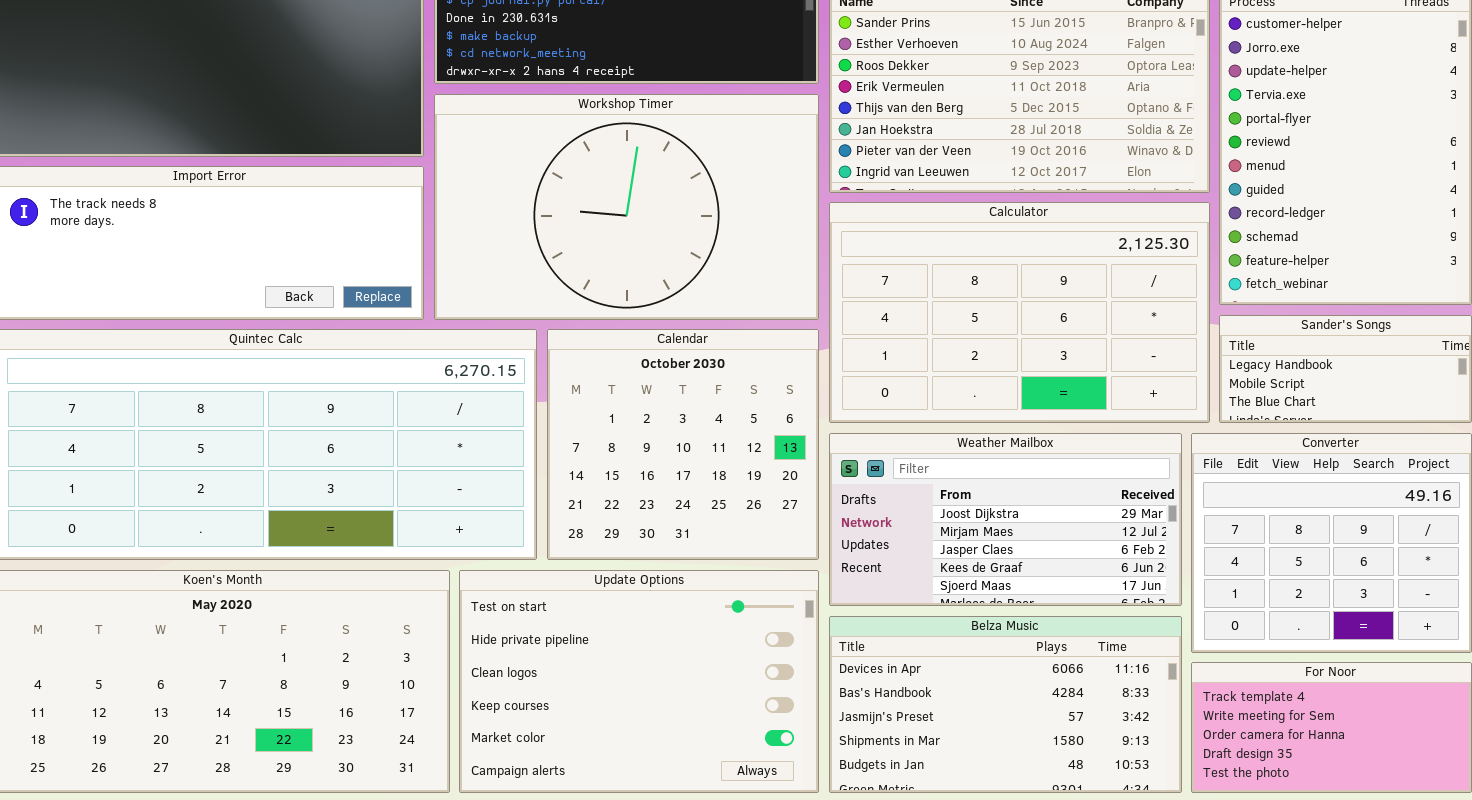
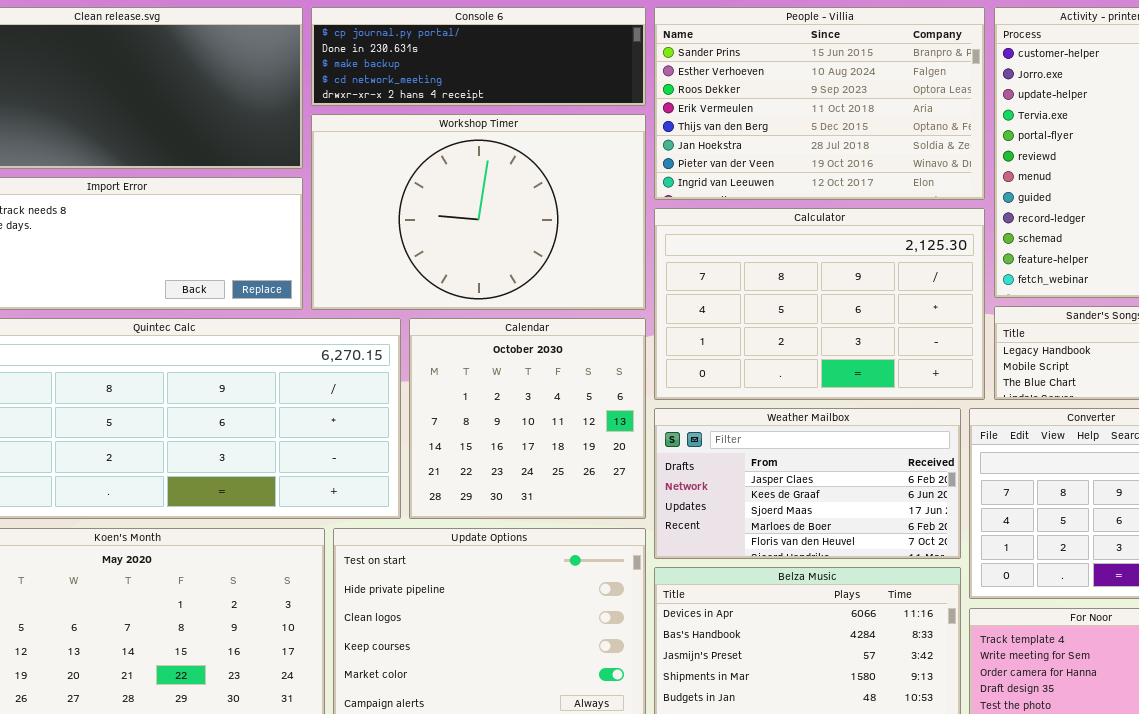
Weather Mailbox: [829,433,1182,606] -> [654,408,961,559], scrolled down 2 rows

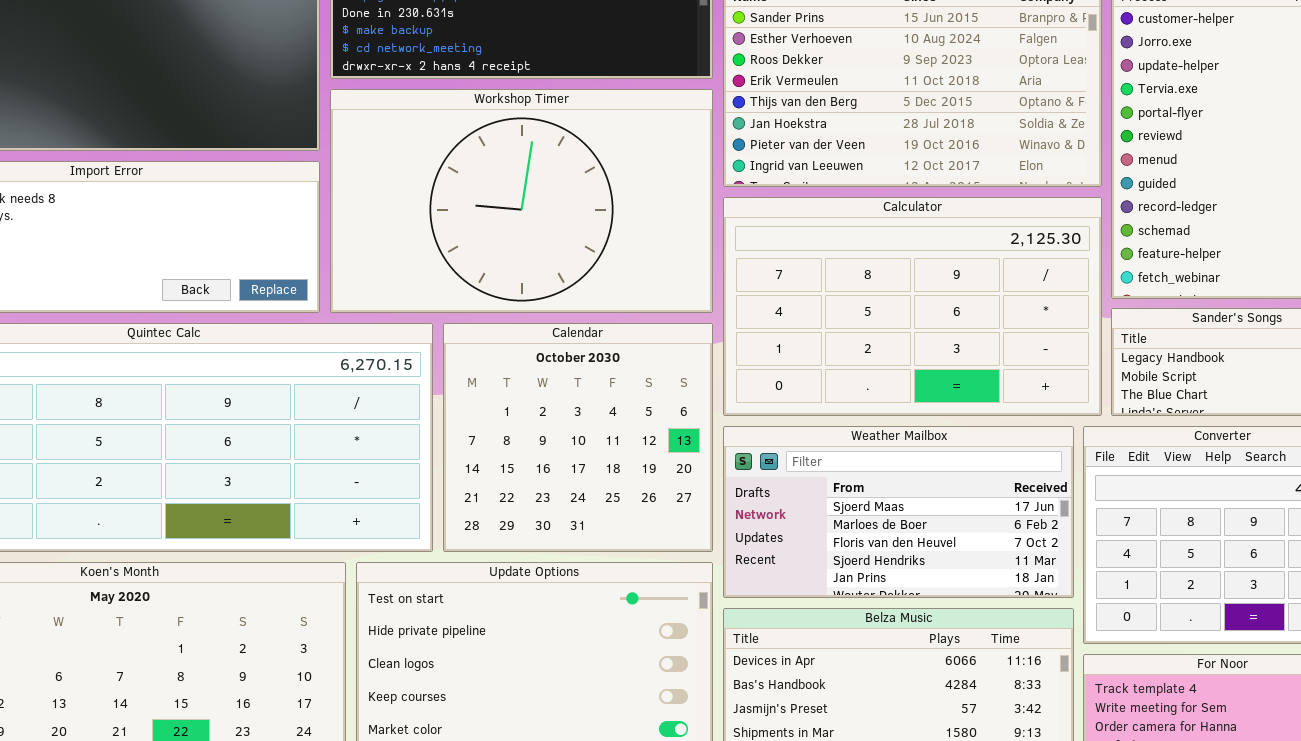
Weather Mailbox: [654,408,961,559] -> [723,426,1074,598], scrolled down 2 rows

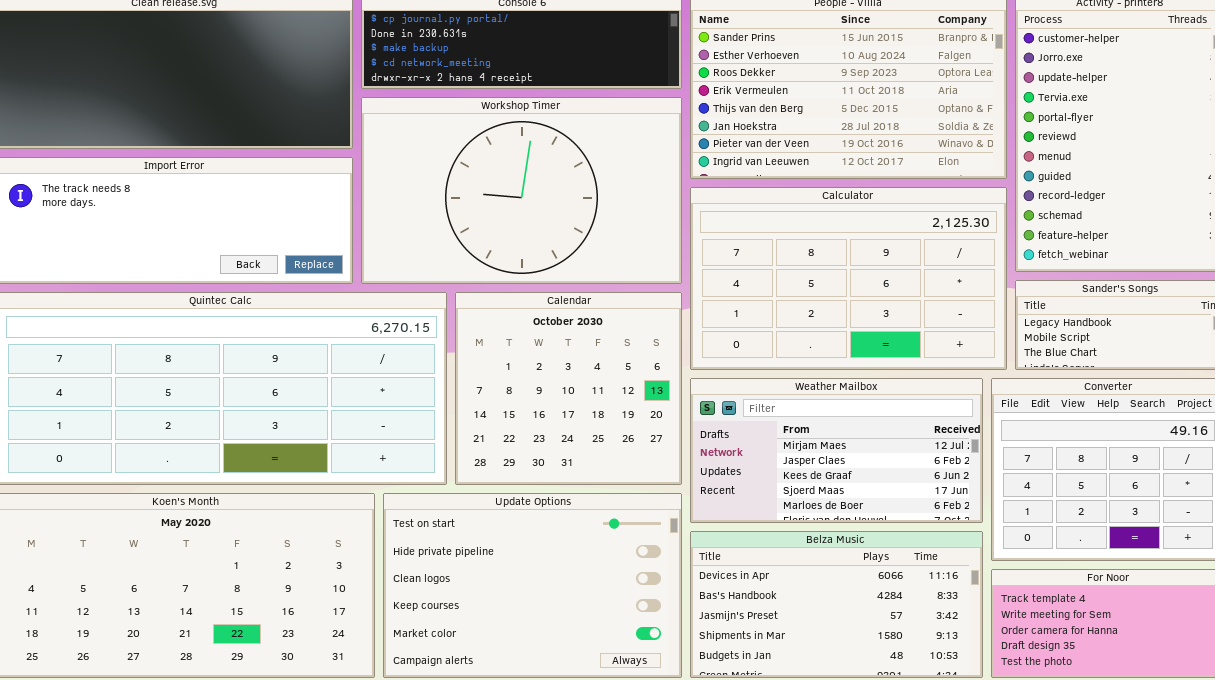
Weather Mailbox: [723,426,1074,598] -> [690,378,983,523], scrolled up 3 rows

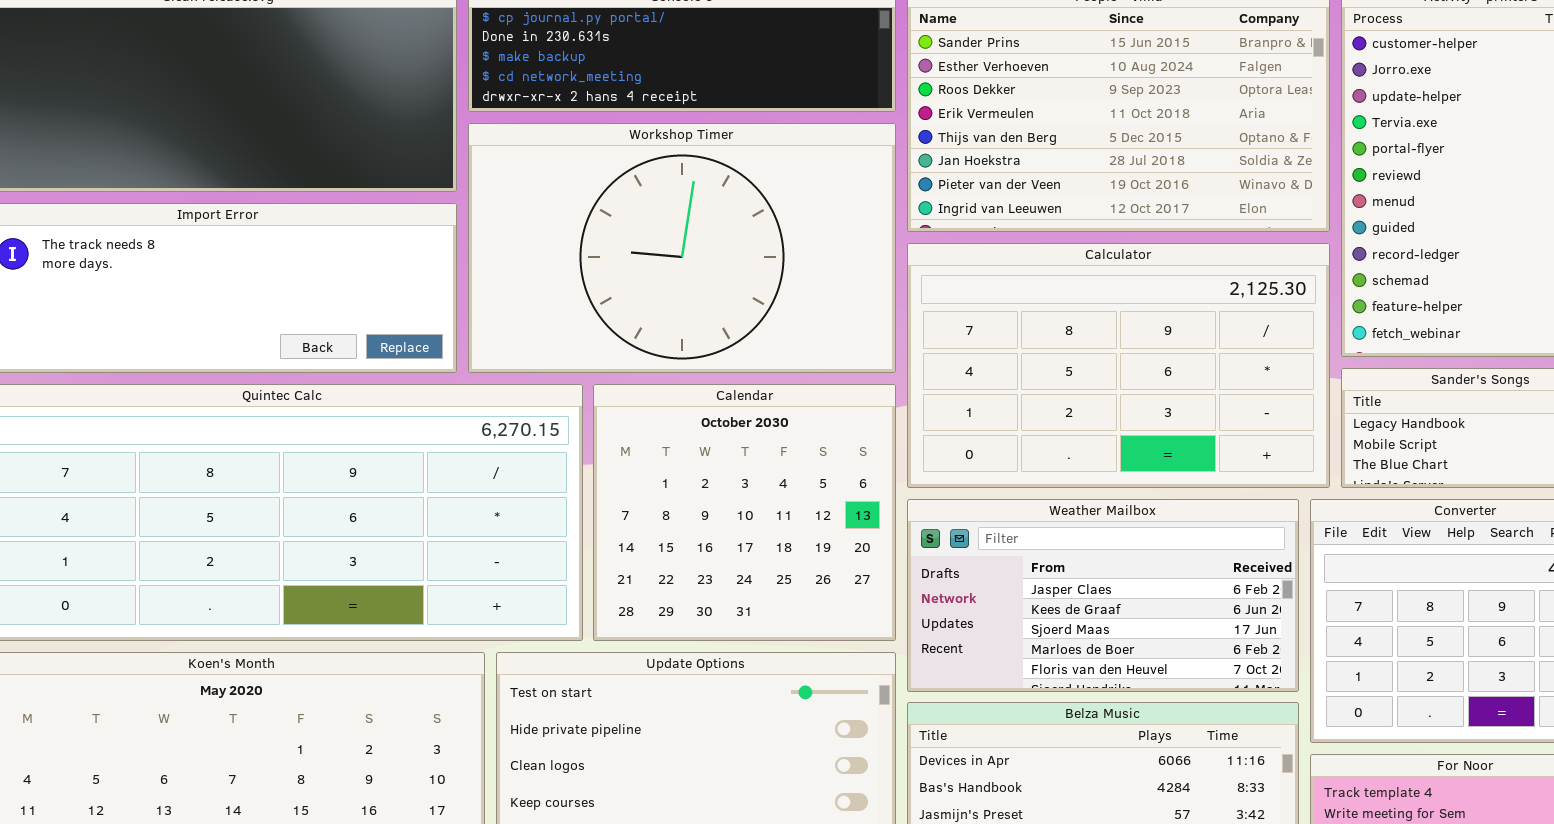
Weather Mailbox: [690,378,983,523] -> [907,499,1299,692], scrolled down 1 row

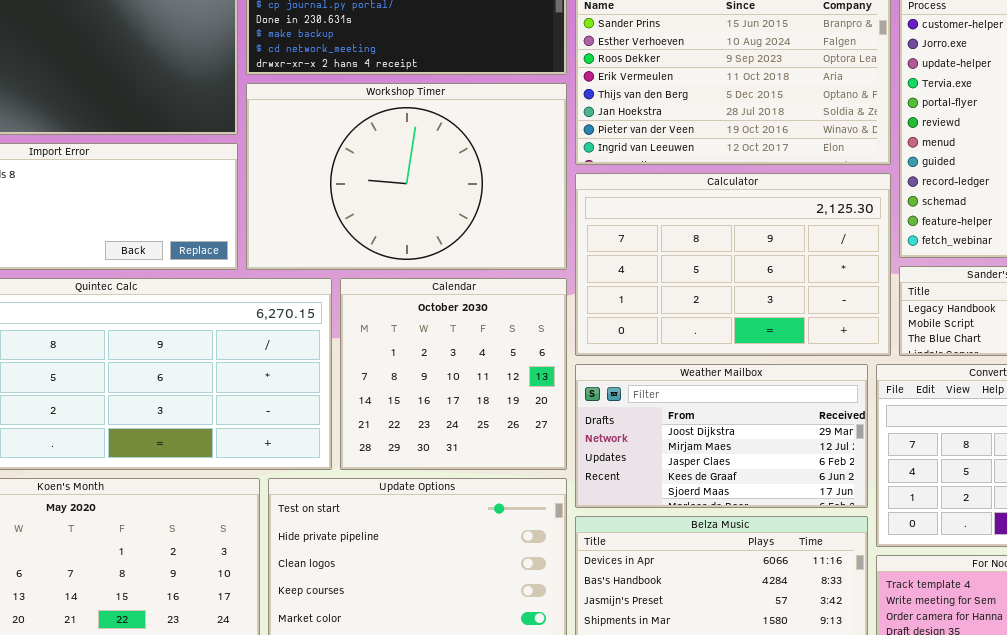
Weather Mailbox: [907,499,1299,692] -> [575,364,868,508], scrolled up 2 rows

